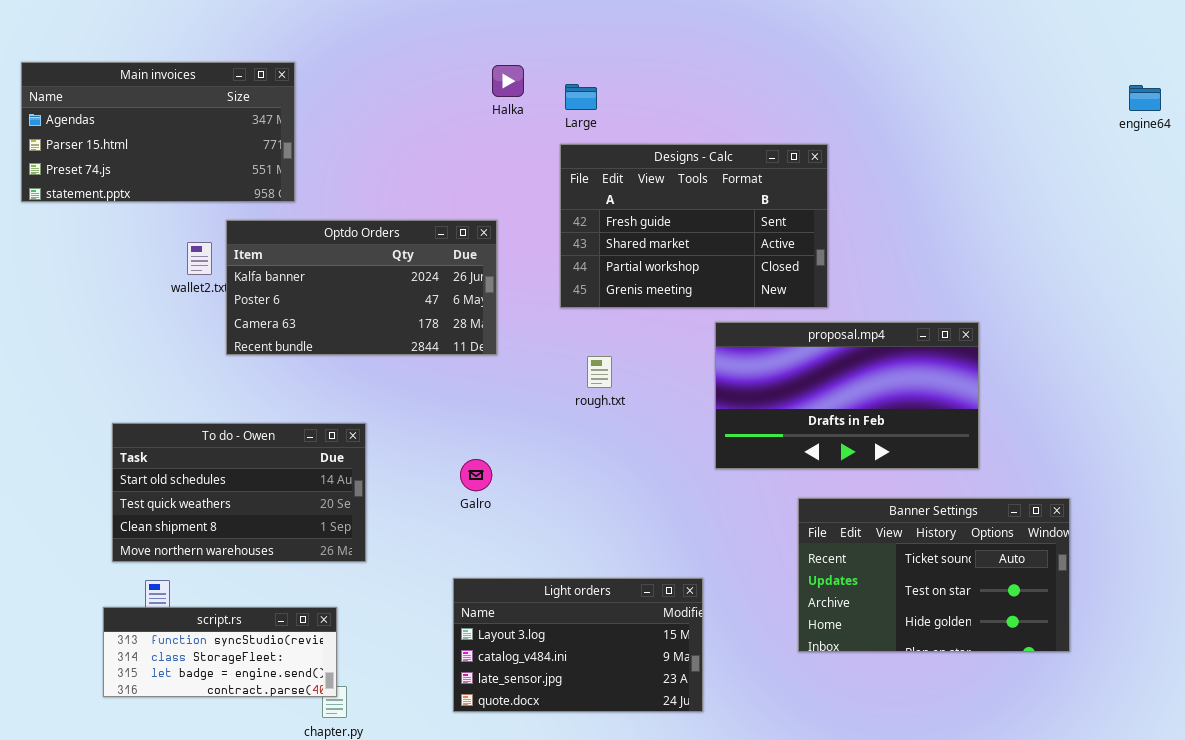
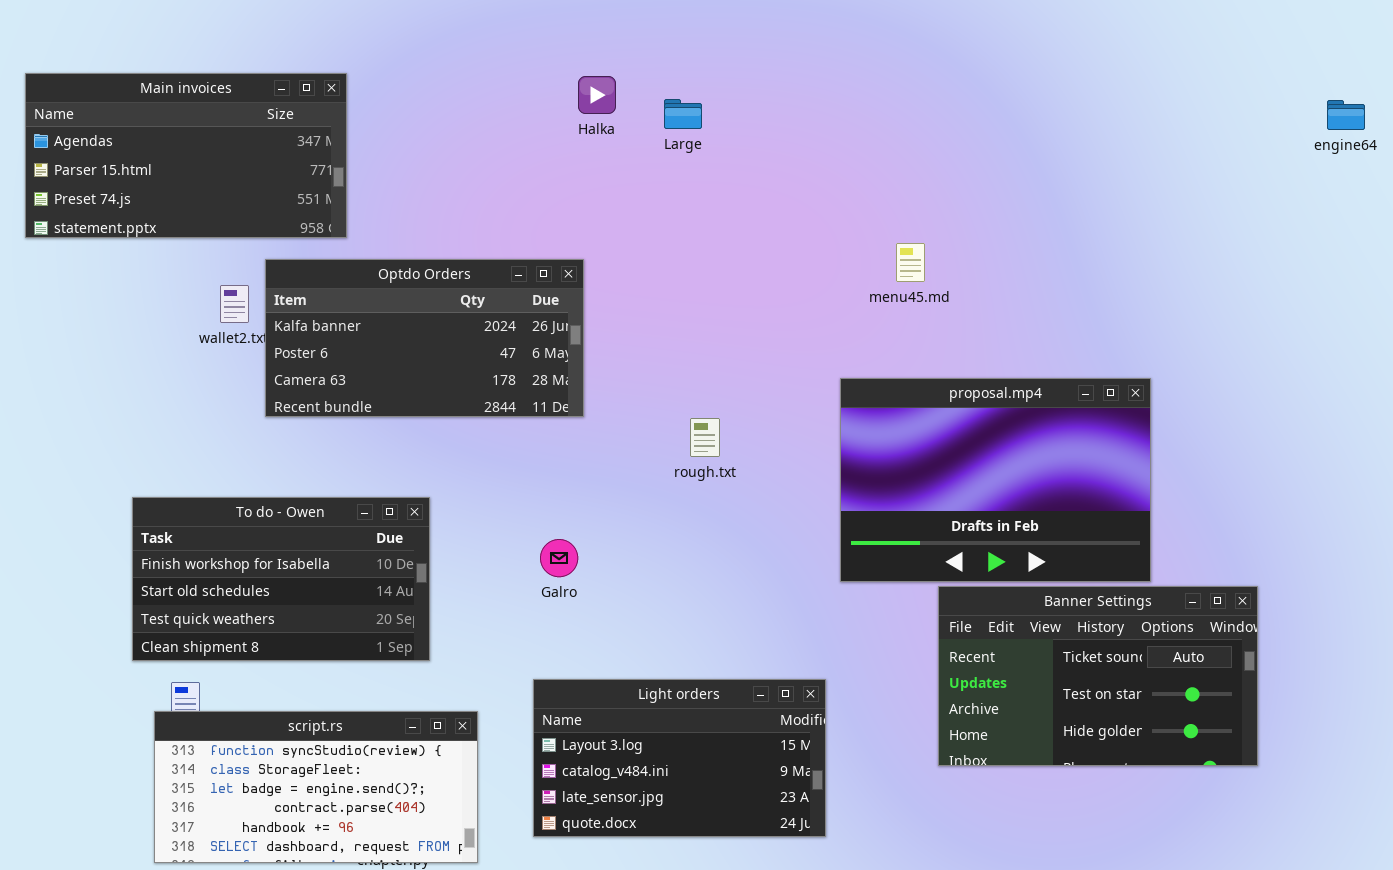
Designs - Calc: [560,144,828,308] -> none, closed
proposal.mp4: [715,322,979,469] -> [840,378,1151,582], resized
To do - Owen: [112,423,366,562] -> [132,497,430,661], scrolled up 1 row
script.rs: [103,607,337,697] -> [154,711,478,863], moved, resized

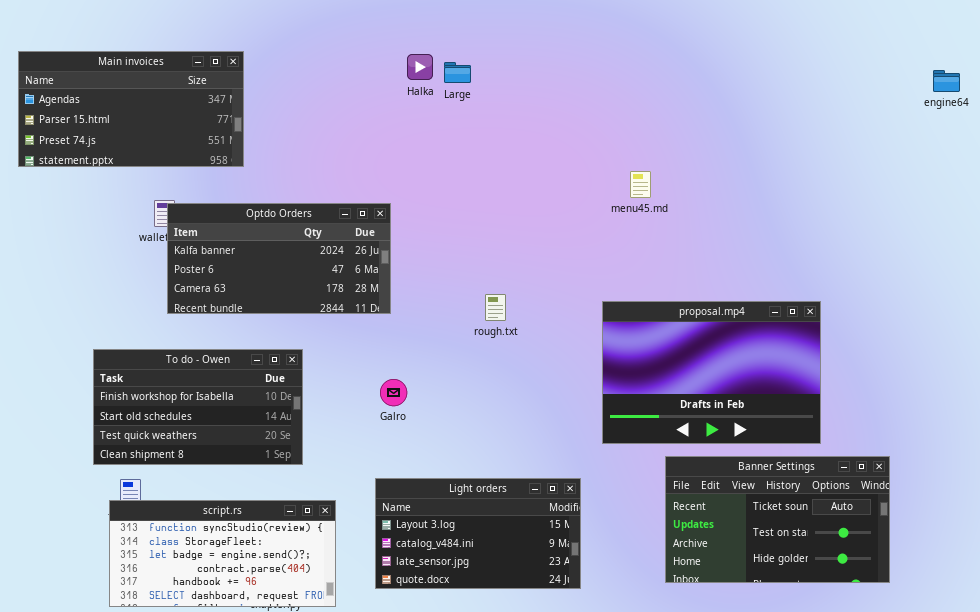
Large: [664,99,702,129] -> [444,62,471,83], moved
Optdo Orders: [265,259,584,417] -> [167,203,391,314], moved
proposal.mp4: [840,378,1151,582] -> [602,301,821,444], moved
Banner Settings: [938,586,1258,766] -> [665,456,890,583], moved

